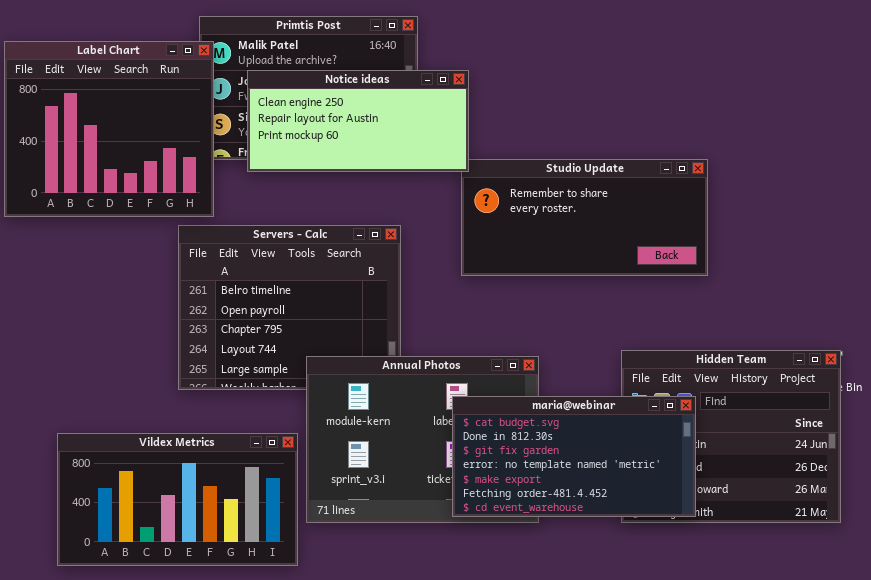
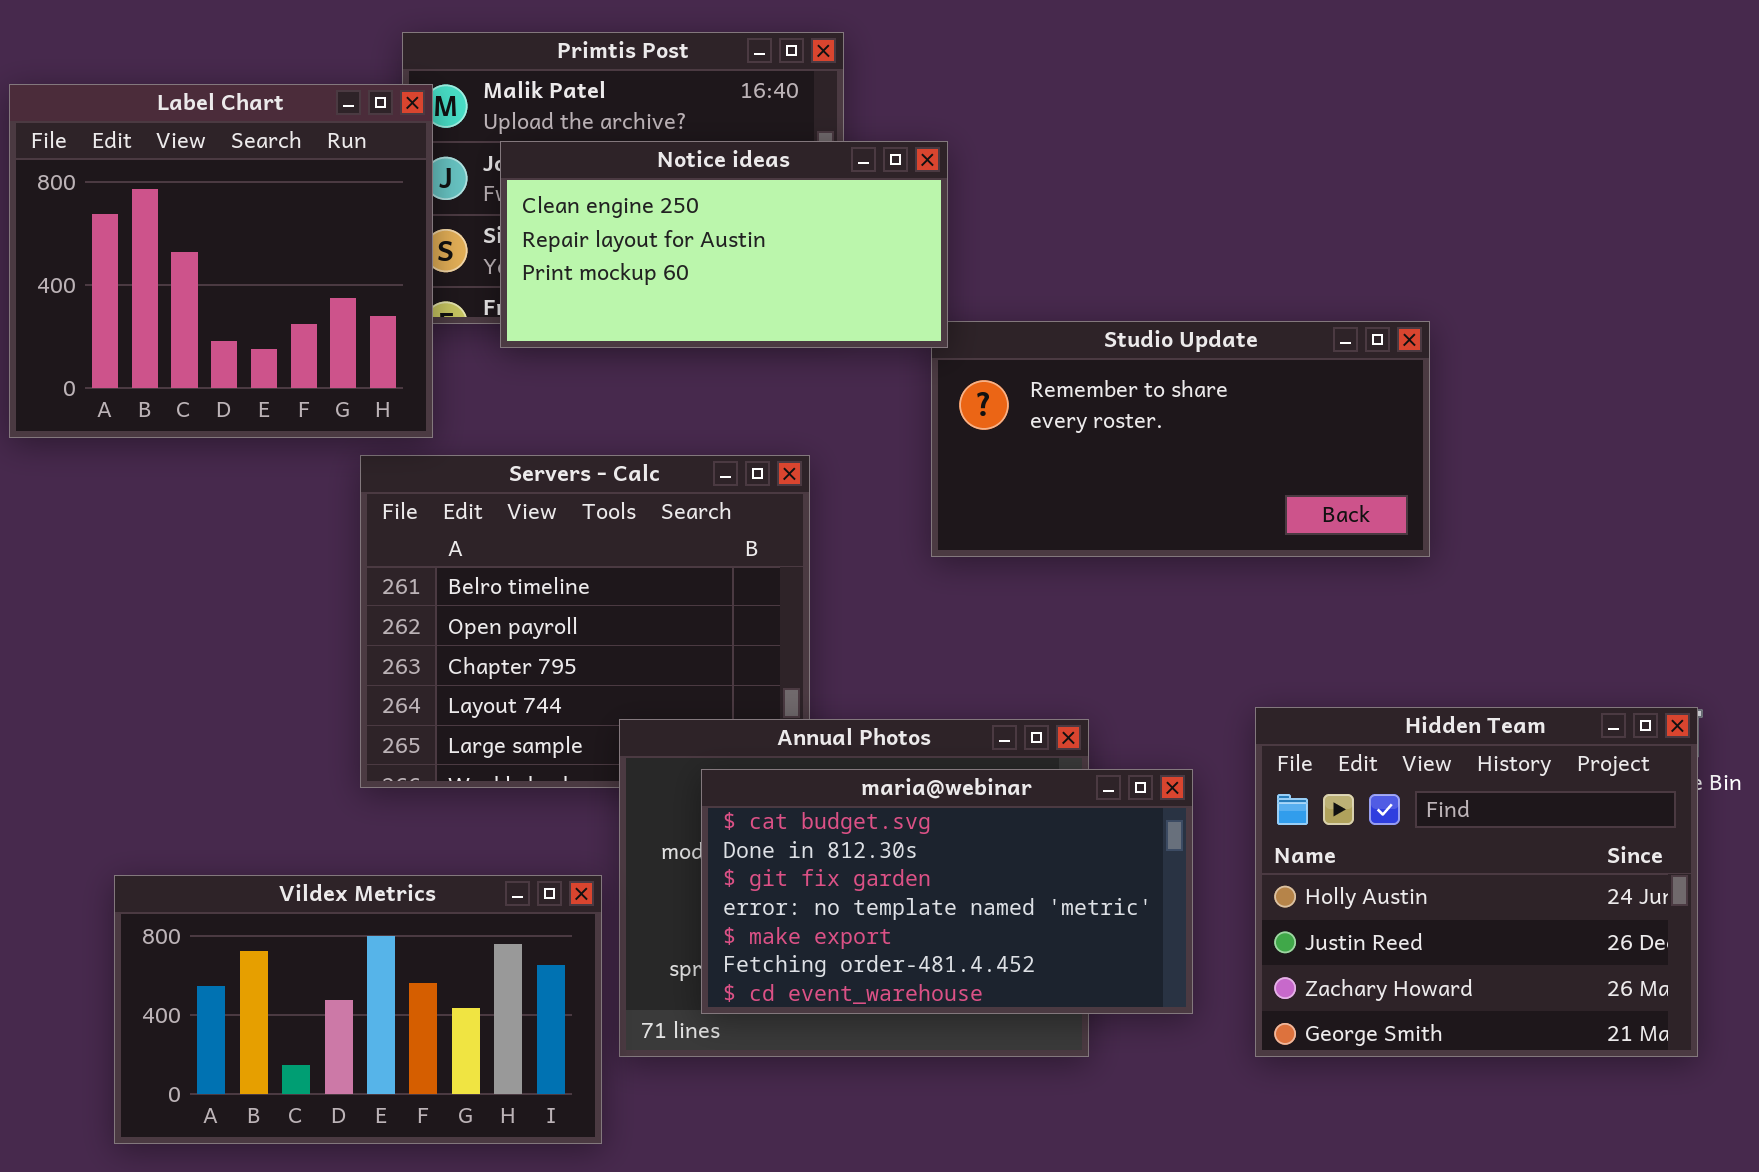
maria@webinar: [452,396,696,517] -> [701,769,1193,1014], moved

